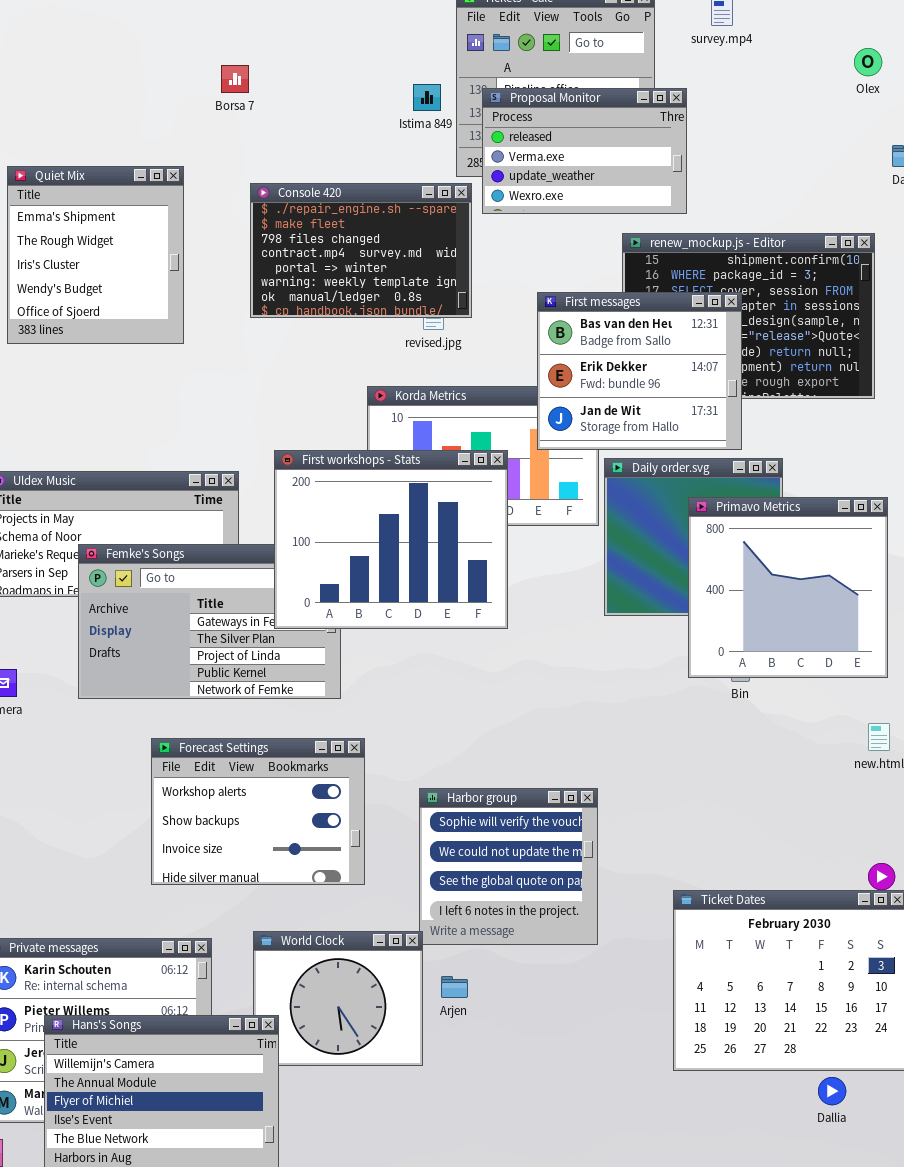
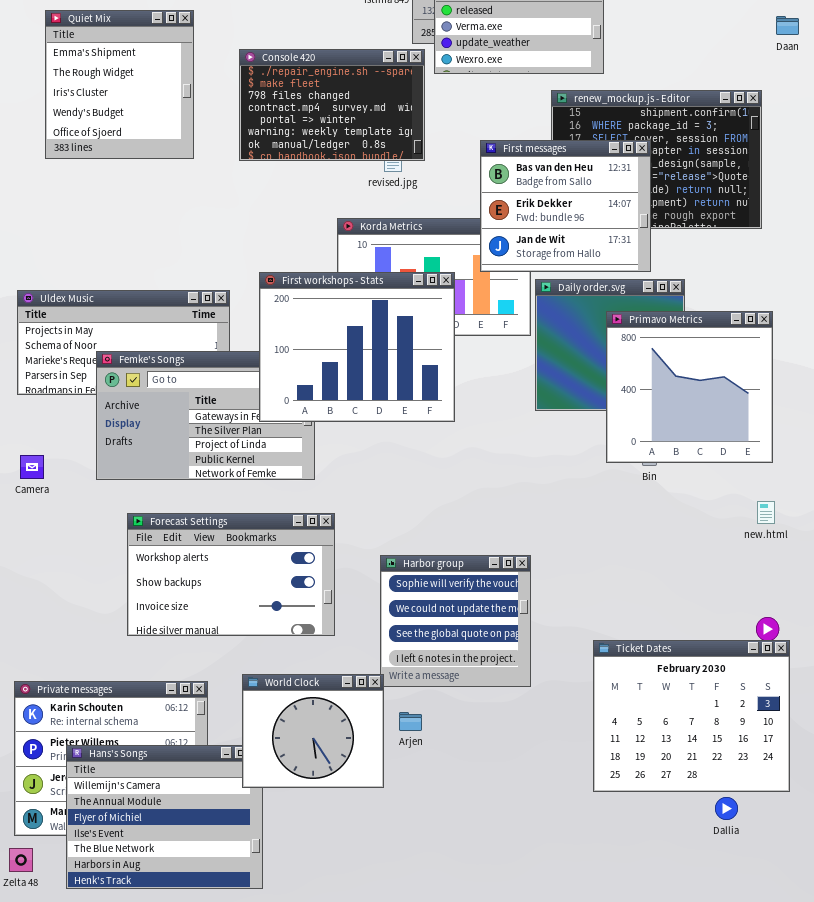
Quiet Mix: [7,166,184,344] -> [45,10,194,159], moved
Forecast Settings: [151,738,365,885] -> [127,513,335,636], resized
World Clock: [253,931,423,1066] -> [242,674,384,788], raised

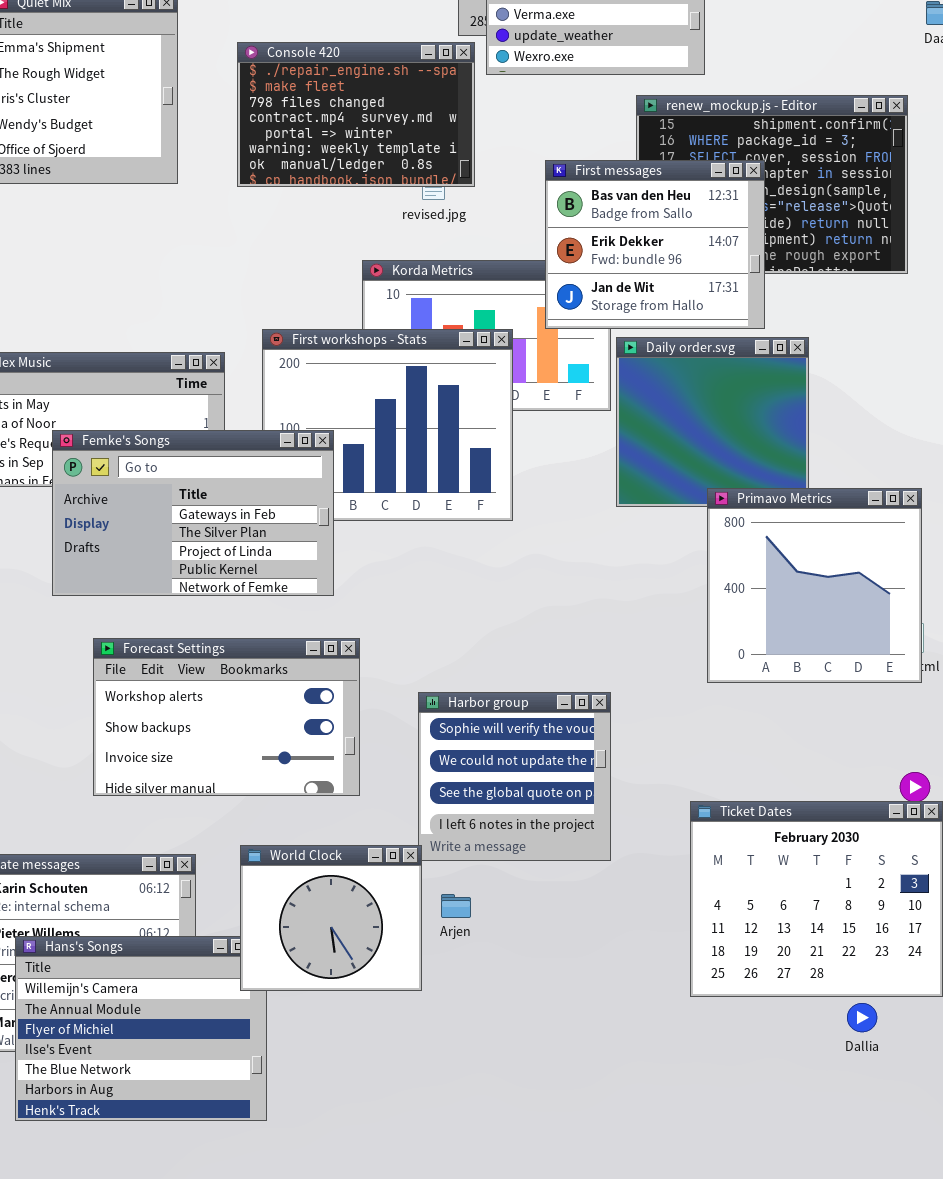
Primavo Metrics: [606,311,773,463] -> [707,488,922,683], moved
Femke's Songs: [96,351,315,480] -> [52,430,334,596], raised

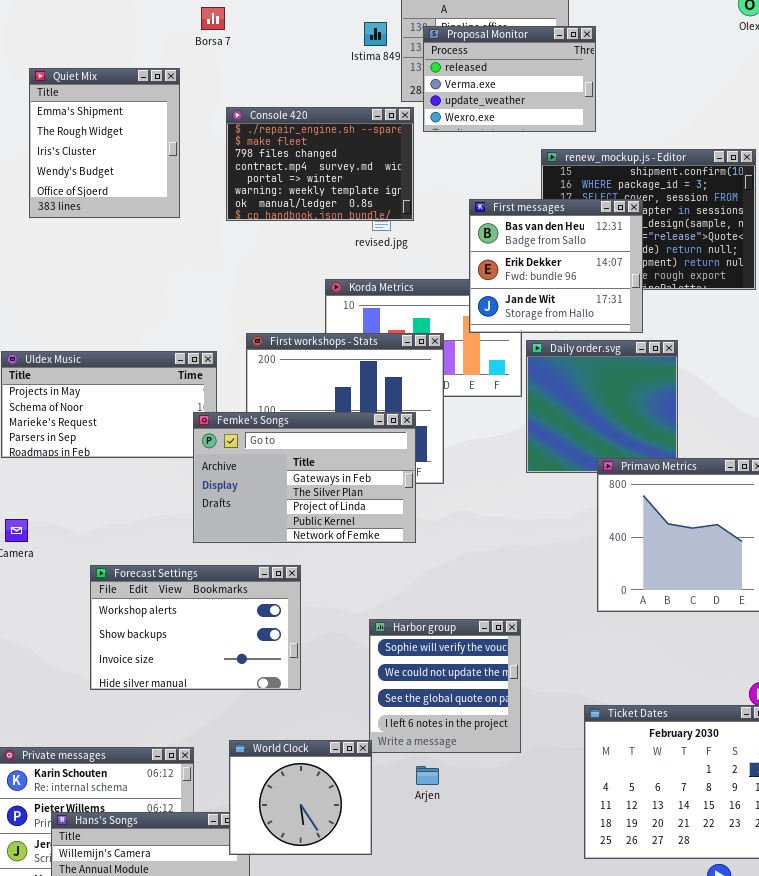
Femke's Songs: [52,430,334,596] -> [193,412,416,543], moved
Forecast Settings: [93,638,360,796] -> [90,565,301,690], moved
Arjen: [441,894,471,918] -> [416,766,439,785], moved

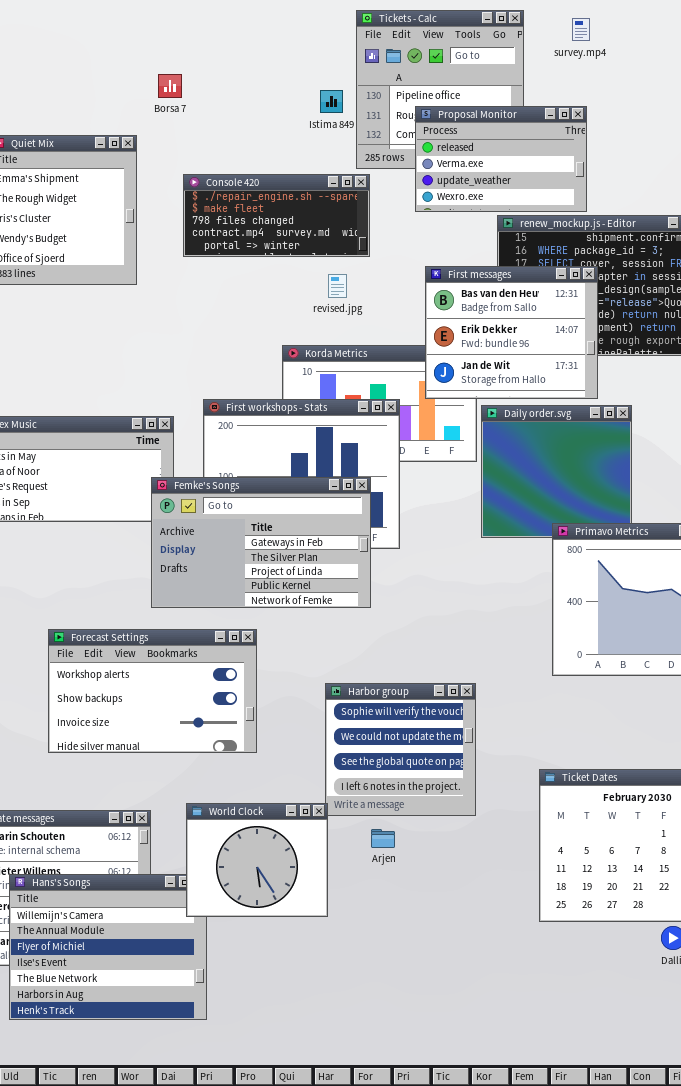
Proposal Monitor: [423,26,596,132] -> [415,106,587,212], moved
Console 420: [226,107,414,221] -> [183,174,370,257], resized

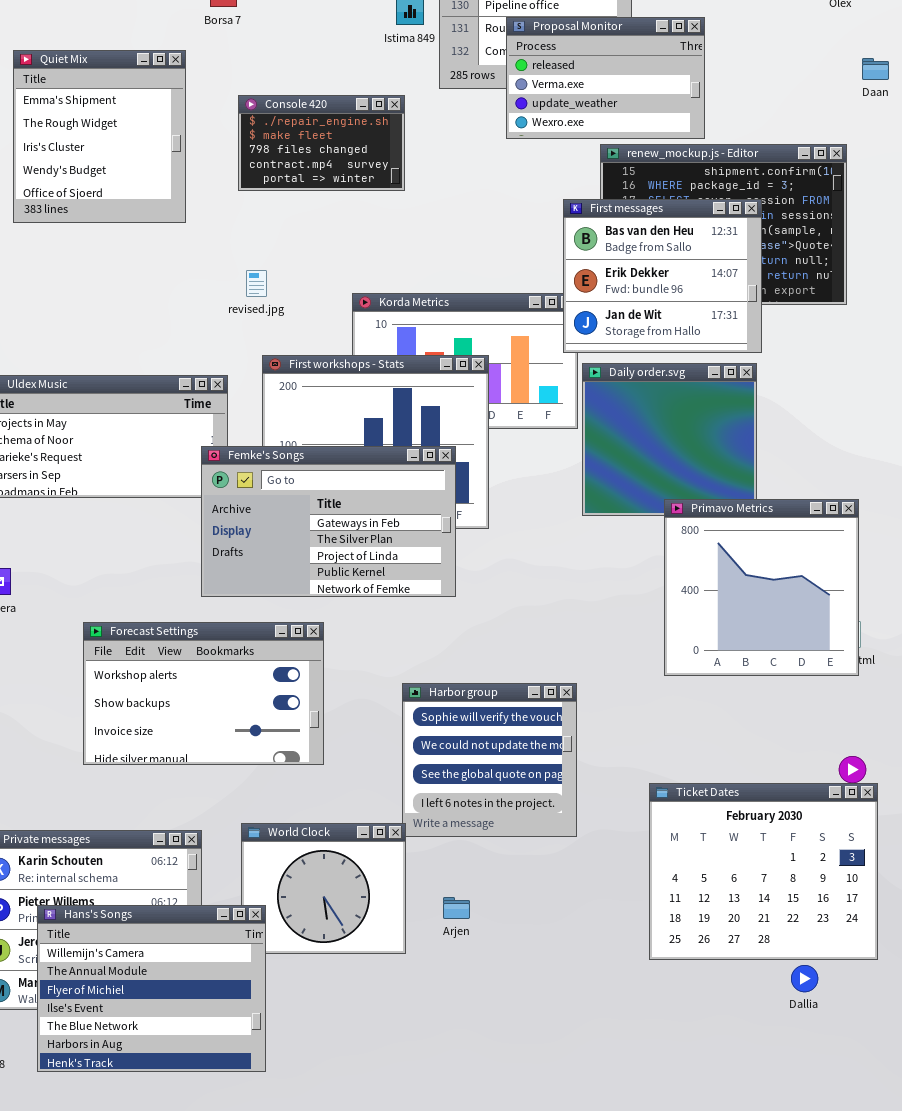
Console 420: [183,174,370,257] -> [238,95,405,191], resized
First messages: [425,266,598,399] -> [563,199,762,353], moved
revised.jpg: [328,274,347,298] -> [246,270,267,297], moved
Arjen: [371,829,395,848] -> [443,897,470,919], moved
Hans's Songs: [9,874,207,1020] -> [37,905,266,1072], raised

